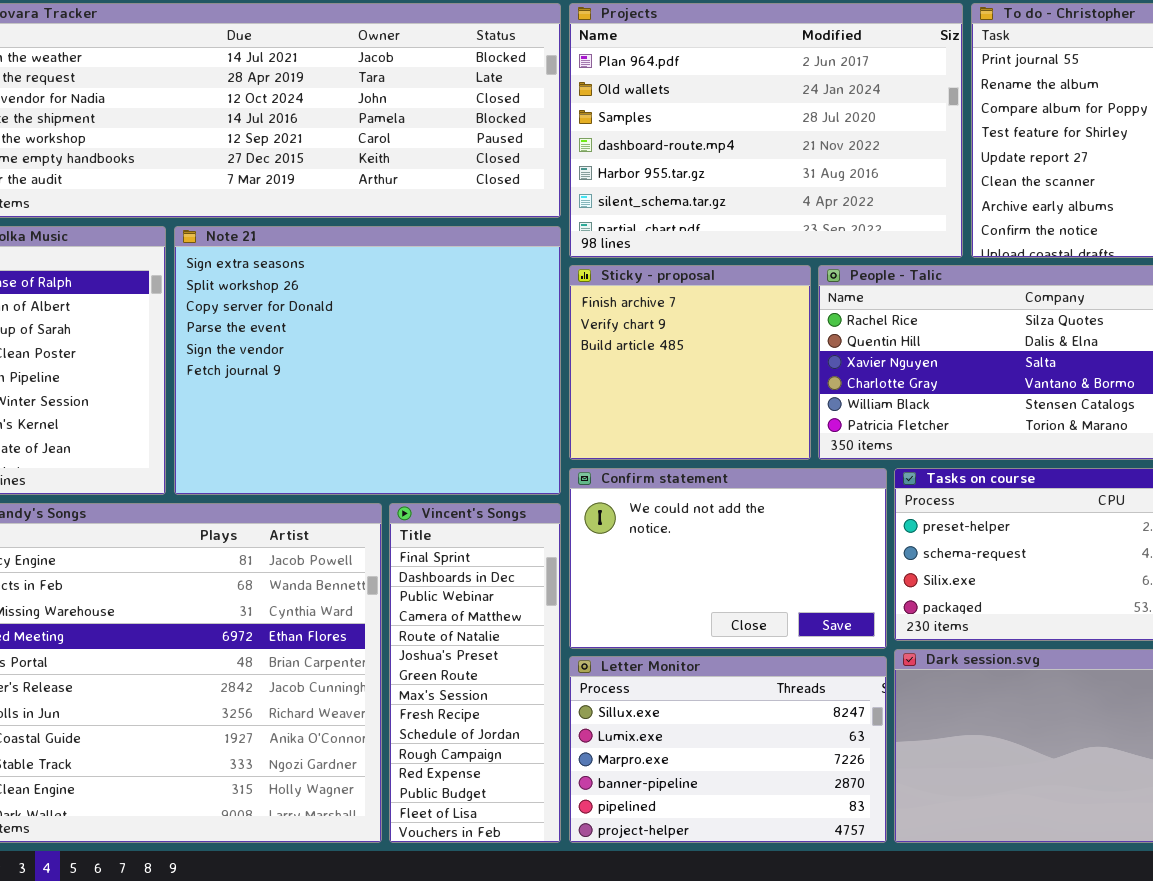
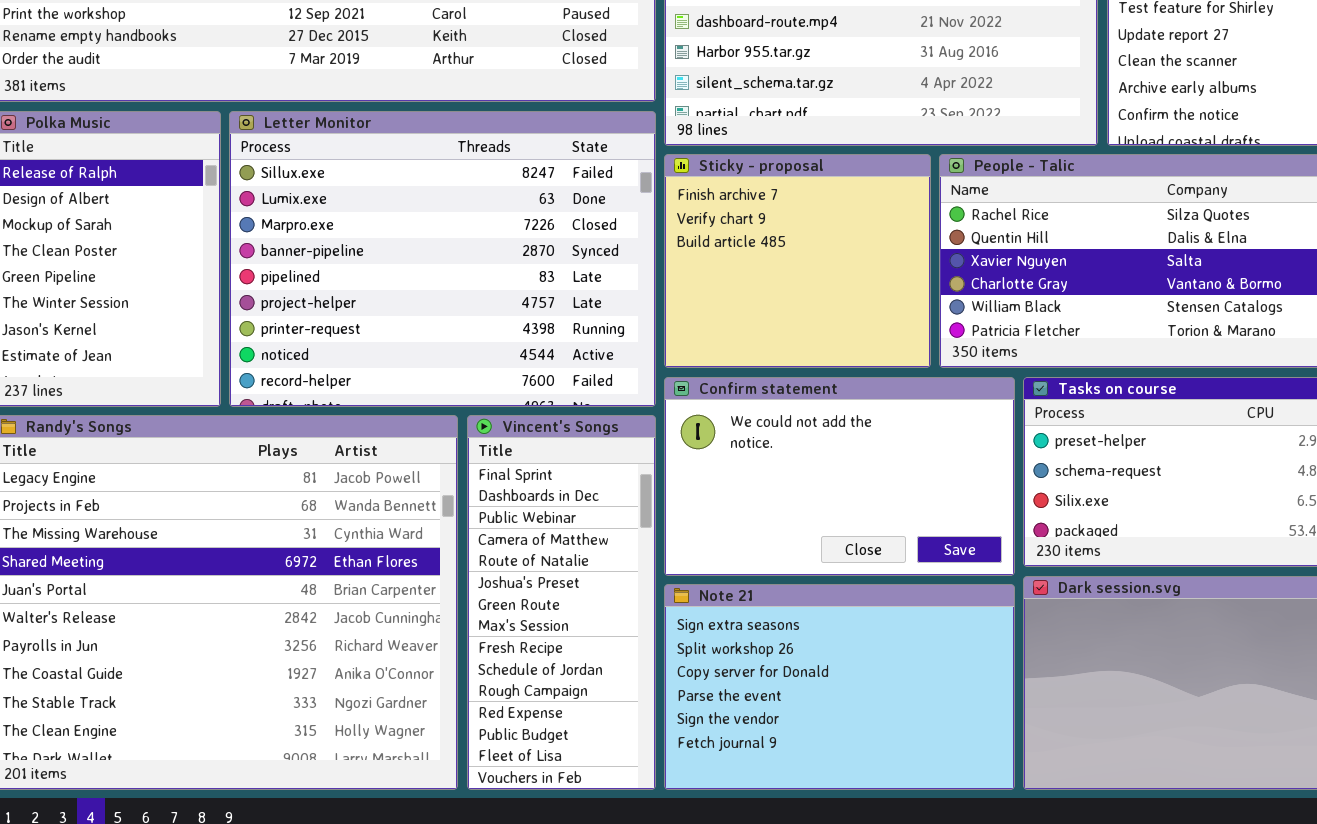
Note 21: [174,226,561,495] -> [664,584,1015,790], moved, resized
Letter Monitor: [569,656,887,843] -> [229,111,656,407], moved, resized

